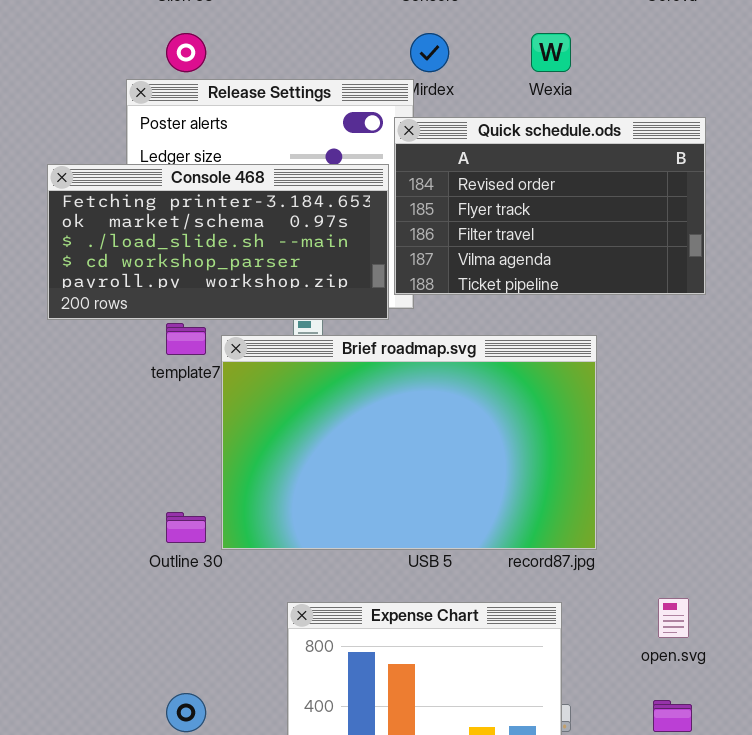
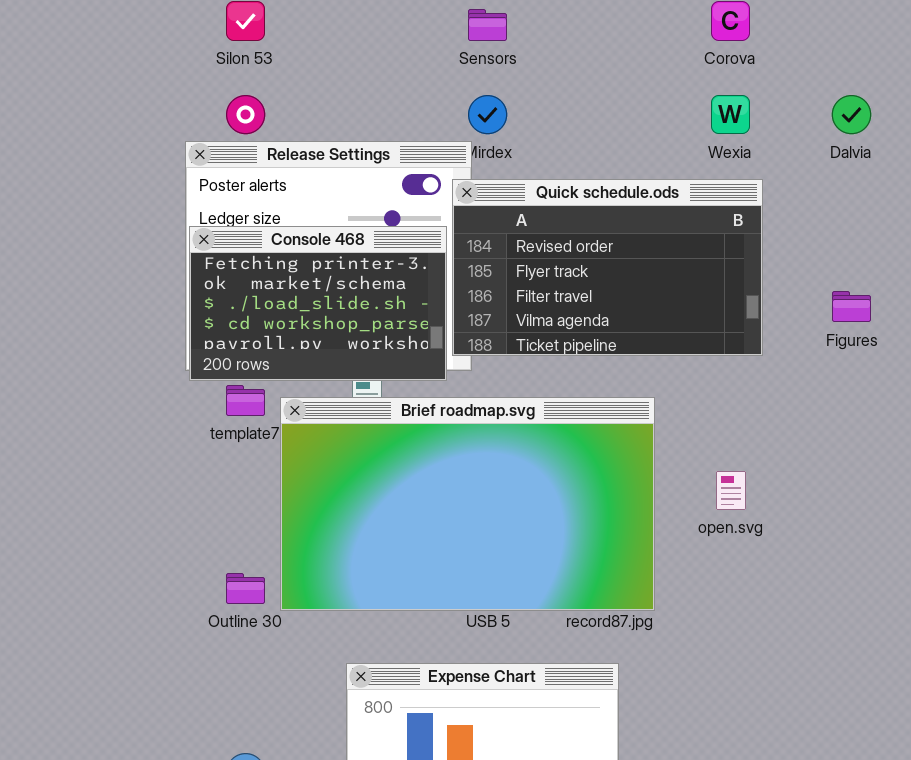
Wexia: [531,33,571,72] -> [711,95,750,134], moved
Console 468: [47,164,389,320] -> [189,226,447,381], resized
open.svg: [658,598,689,638] -> [716,471,746,510], moved

